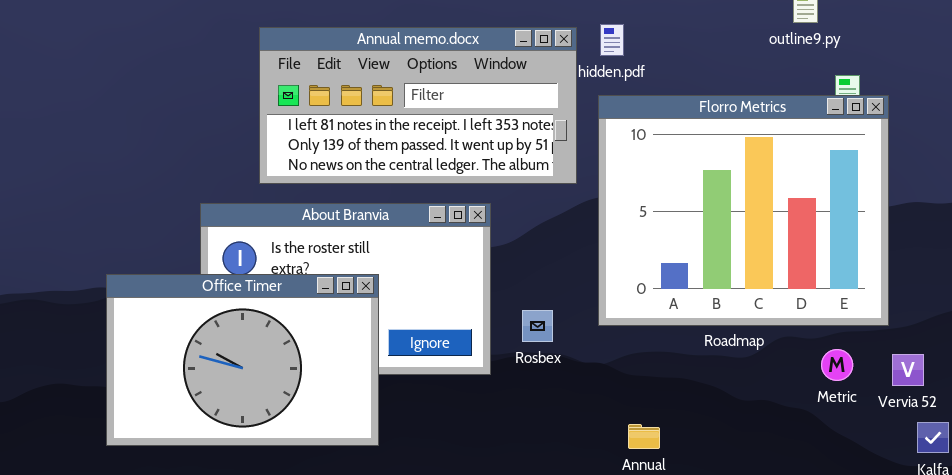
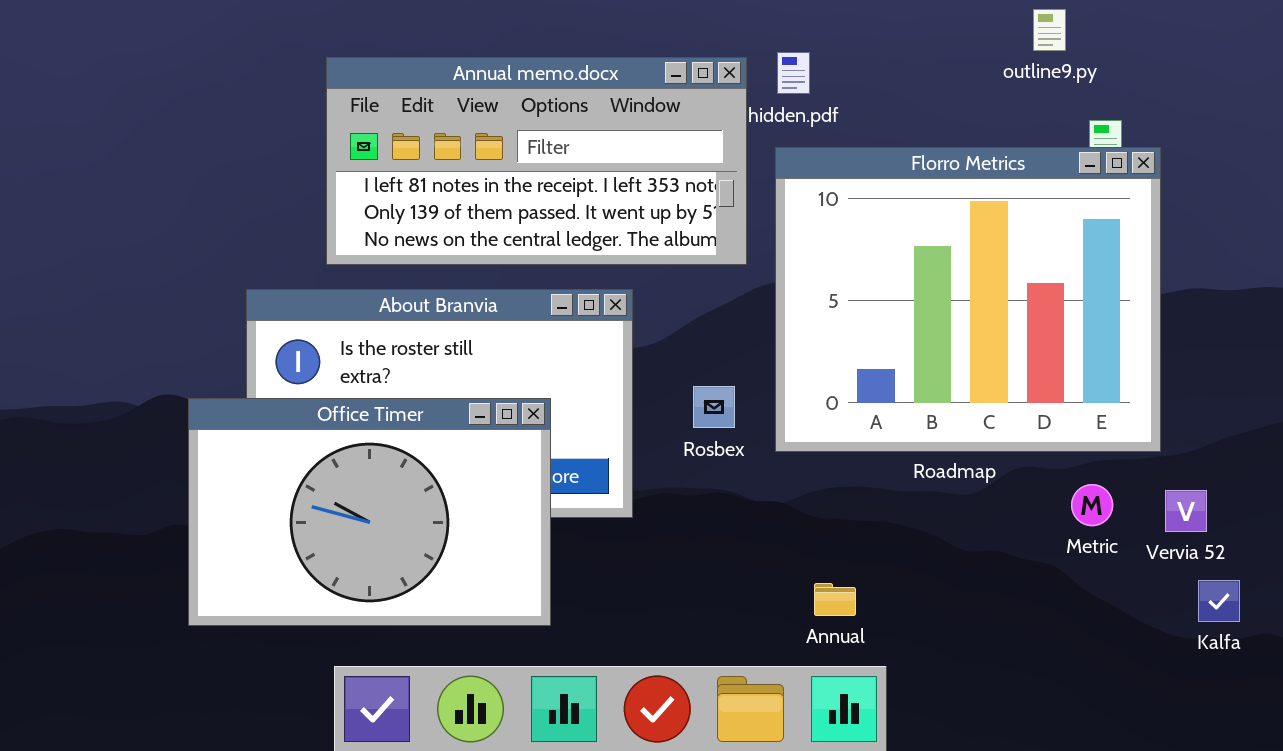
Office Timer: [106,274,379,446] -> [188,398,551,626], moved
Rosbex: [522,310,553,342] -> [693,386,735,428], moved

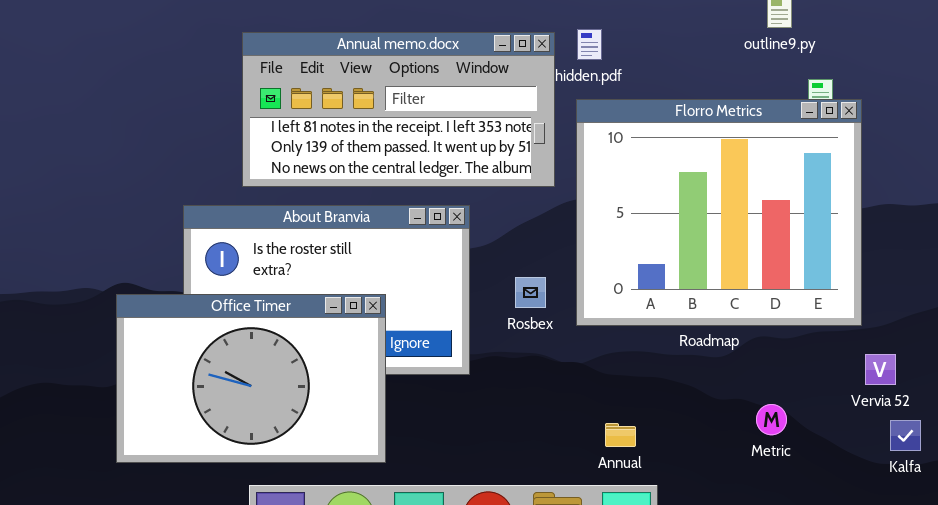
Office Timer: [188,398,551,626] -> [116,294,386,463], moved
Metric: [1071,484,1113,526] -> [756,404,787,435], moved

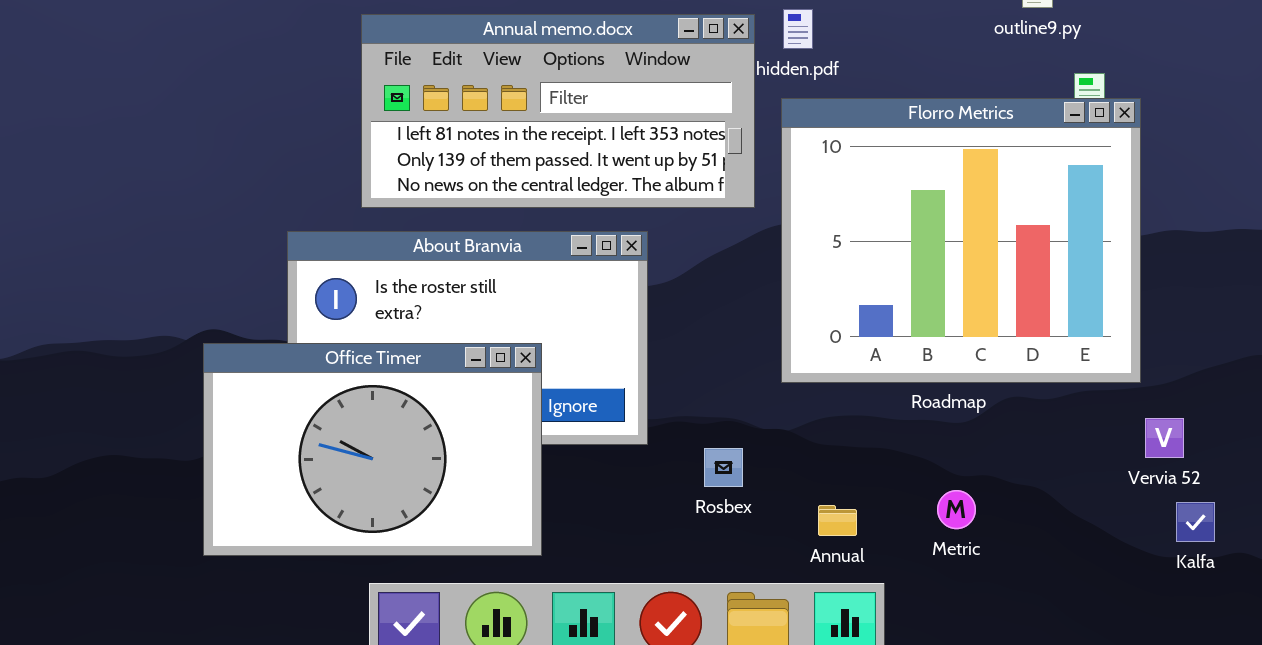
Rosbex: [515,277,546,308] -> [704,448,743,487], moved
Metric: [756,404,787,435] -> [937,490,976,529], moved

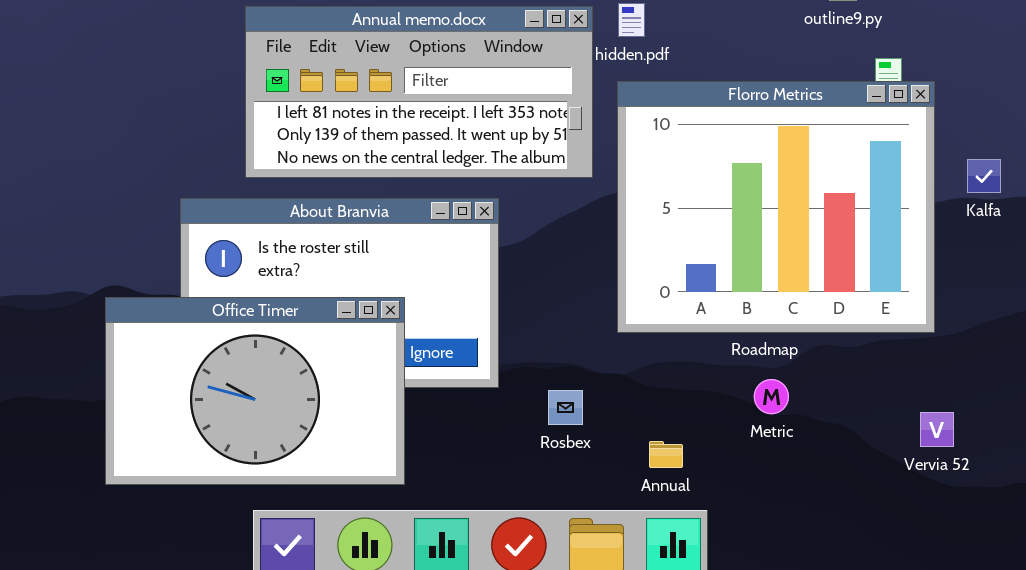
Vervia 52: [1145,418,1184,458] -> [920,412,954,447], moved
Metric: [937,490,976,529] -> [754,379,789,414], moved
Kalfa: [1176,502,1215,542] -> [967,159,1001,193], moved

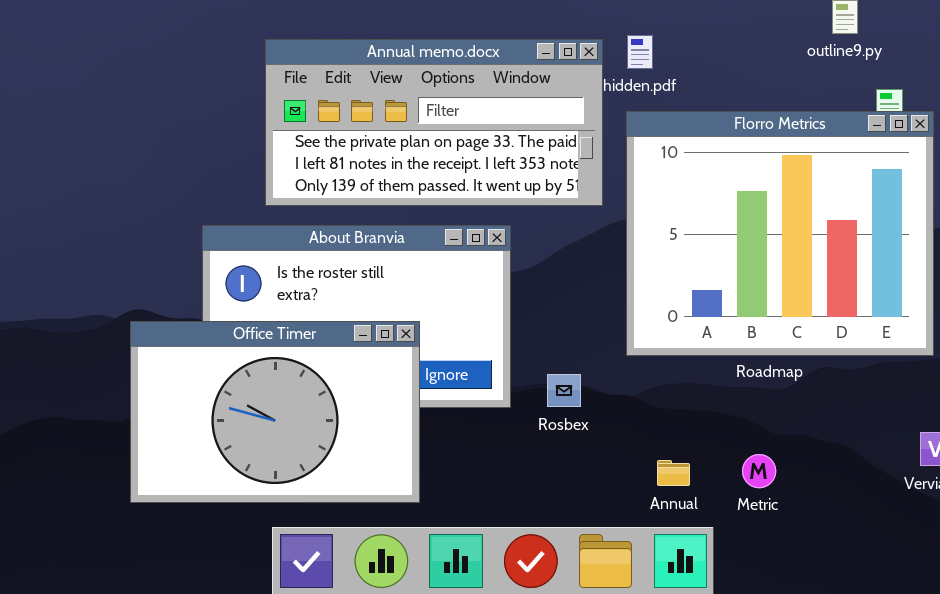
Annual memo.docx: [245,6,593,178] -> [265,39,603,206], scrolled up 1 row
Metric: [754,379,789,414] -> [742,454,776,488], moved
Rosbex: [548,390,583,425] -> [547,374,581,407], moved

